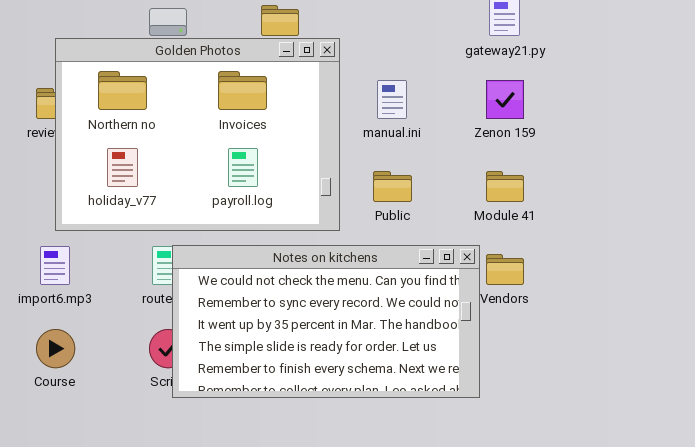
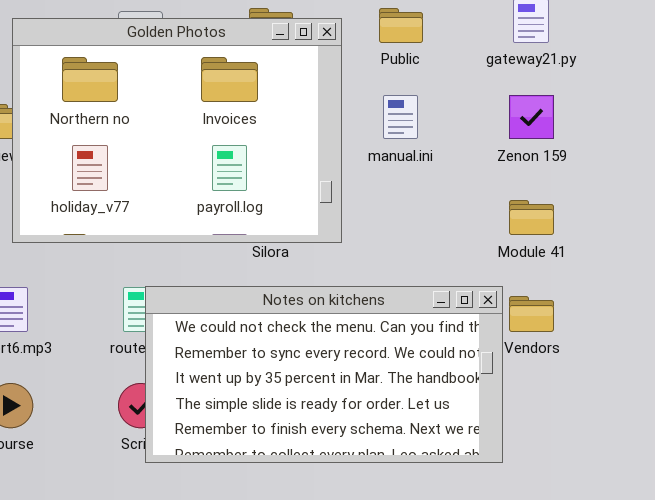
Golden Photos: [55,38,340,231] -> [12,18,342,243], moved
Public: [373,171,412,202] -> [379,8,423,43], moved

